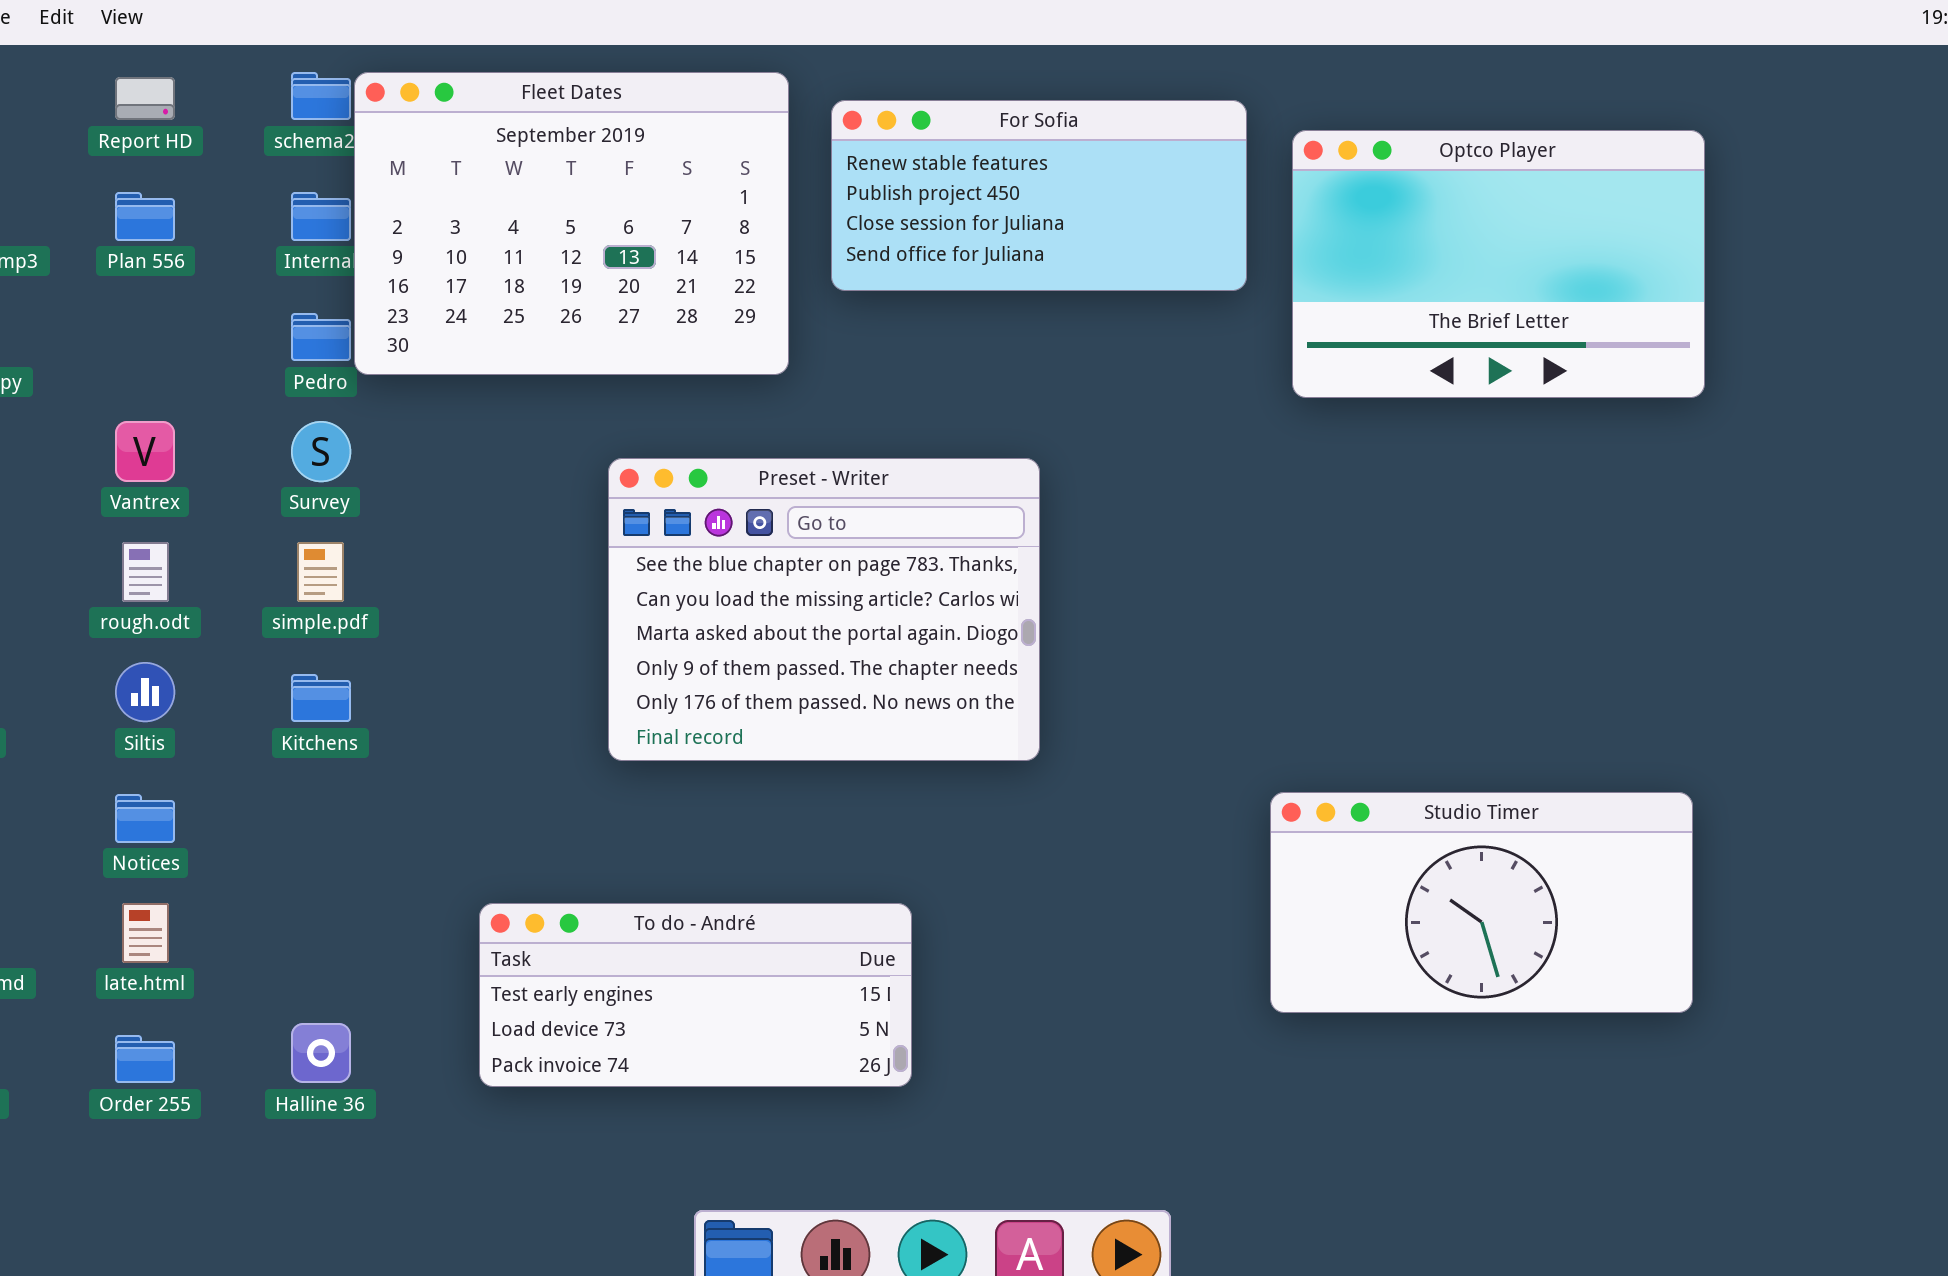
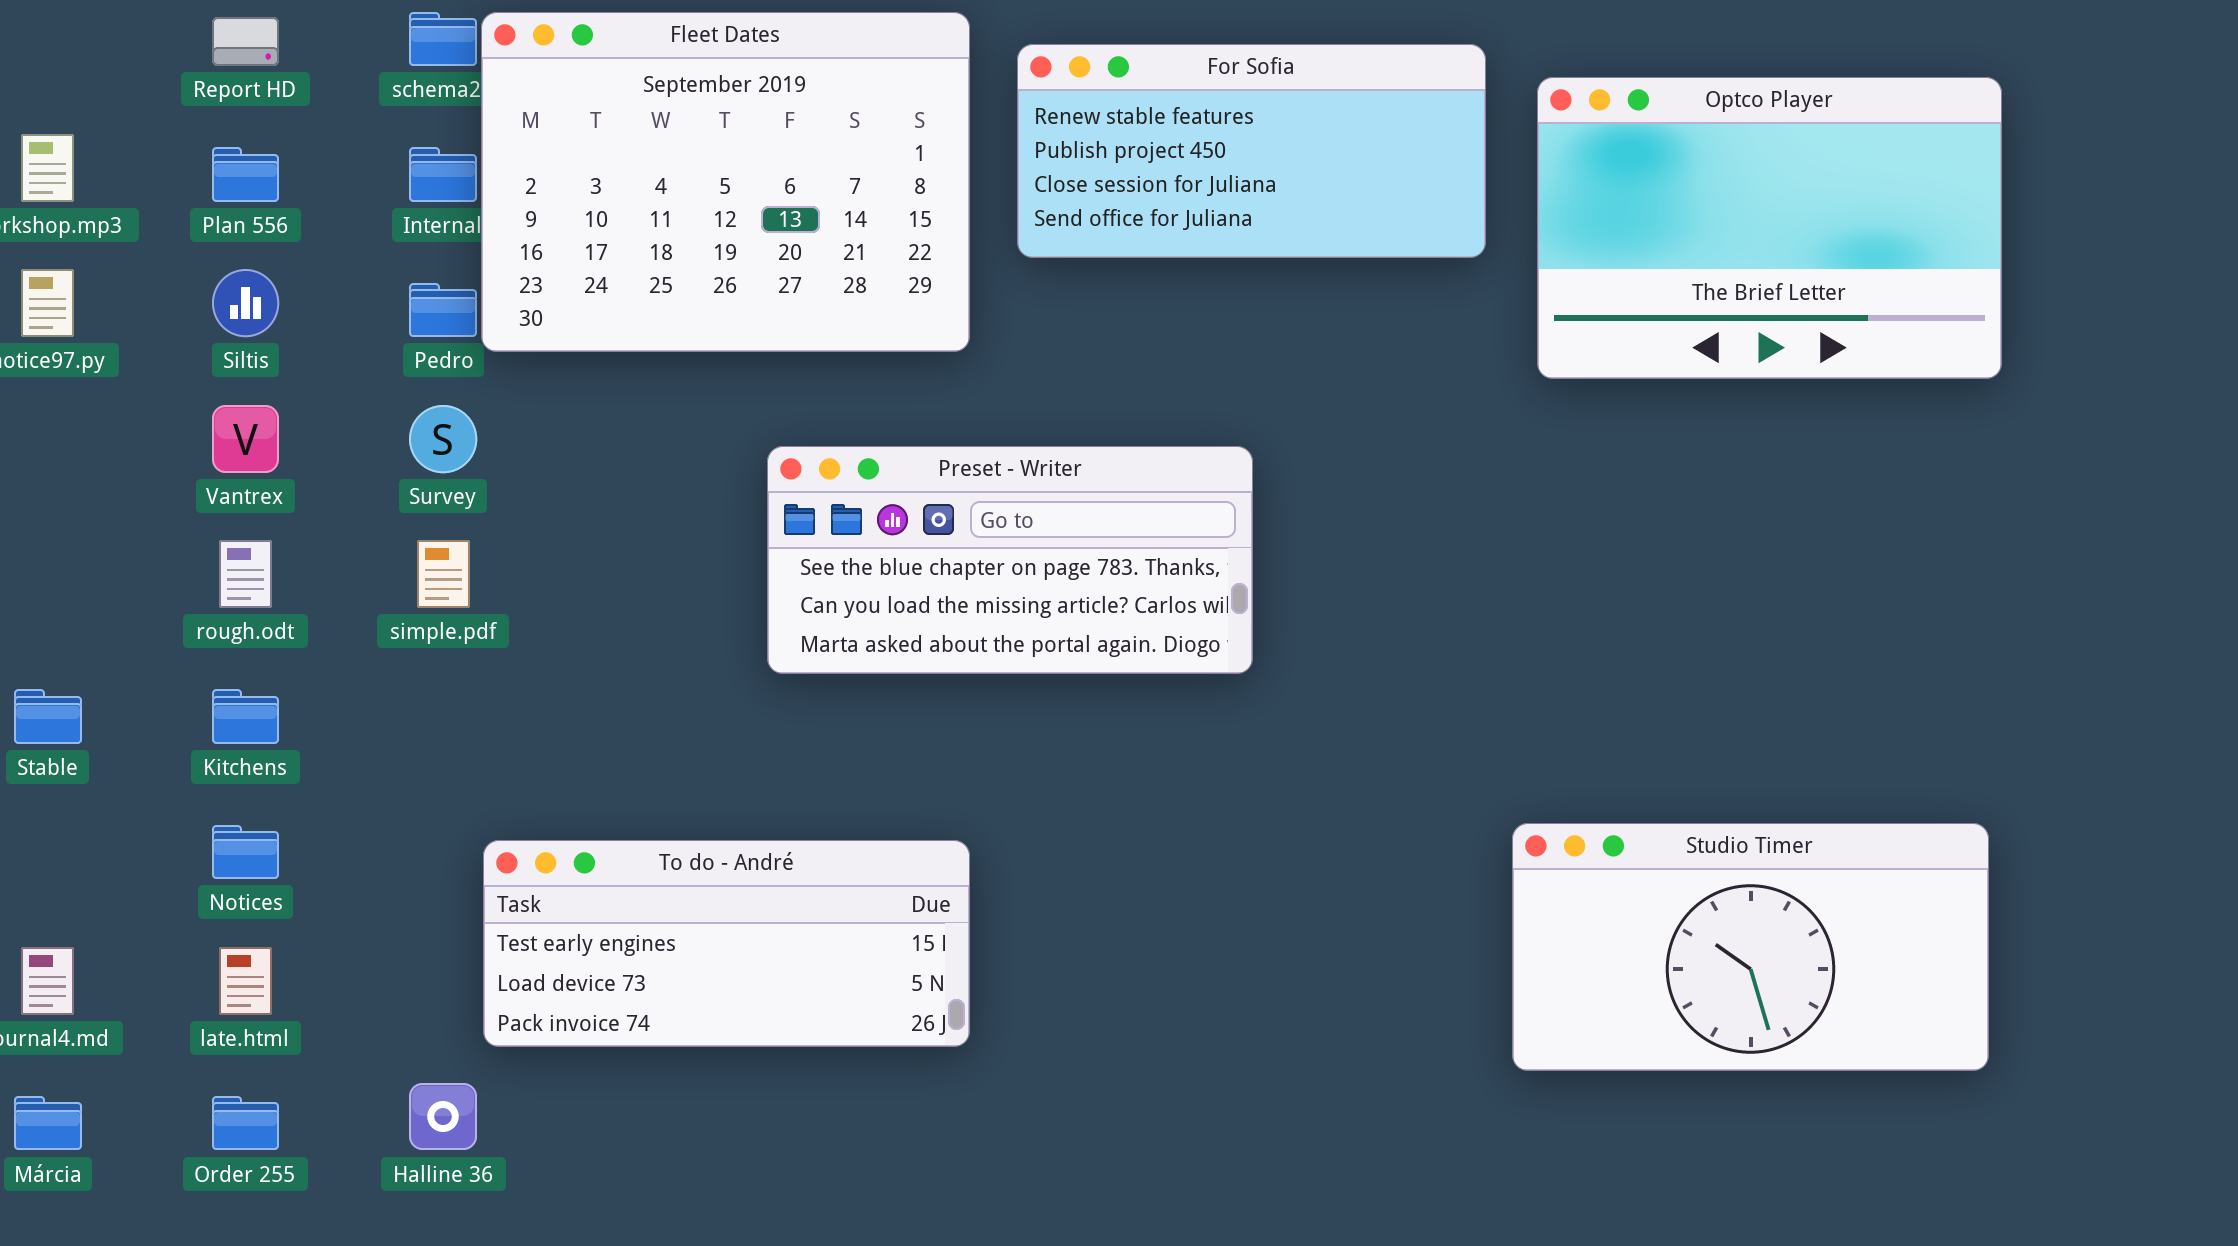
Preset - Writer: [608,458,1040,761] -> [767,446,1253,674], resized
Siltis: [115,662,175,722] -> [212,269,279,337], moved
Kitchens: [291,674,351,722] -> [212,689,279,744], moved
To do - André: [479,903,912,1087] -> [483,840,970,1047], moved

